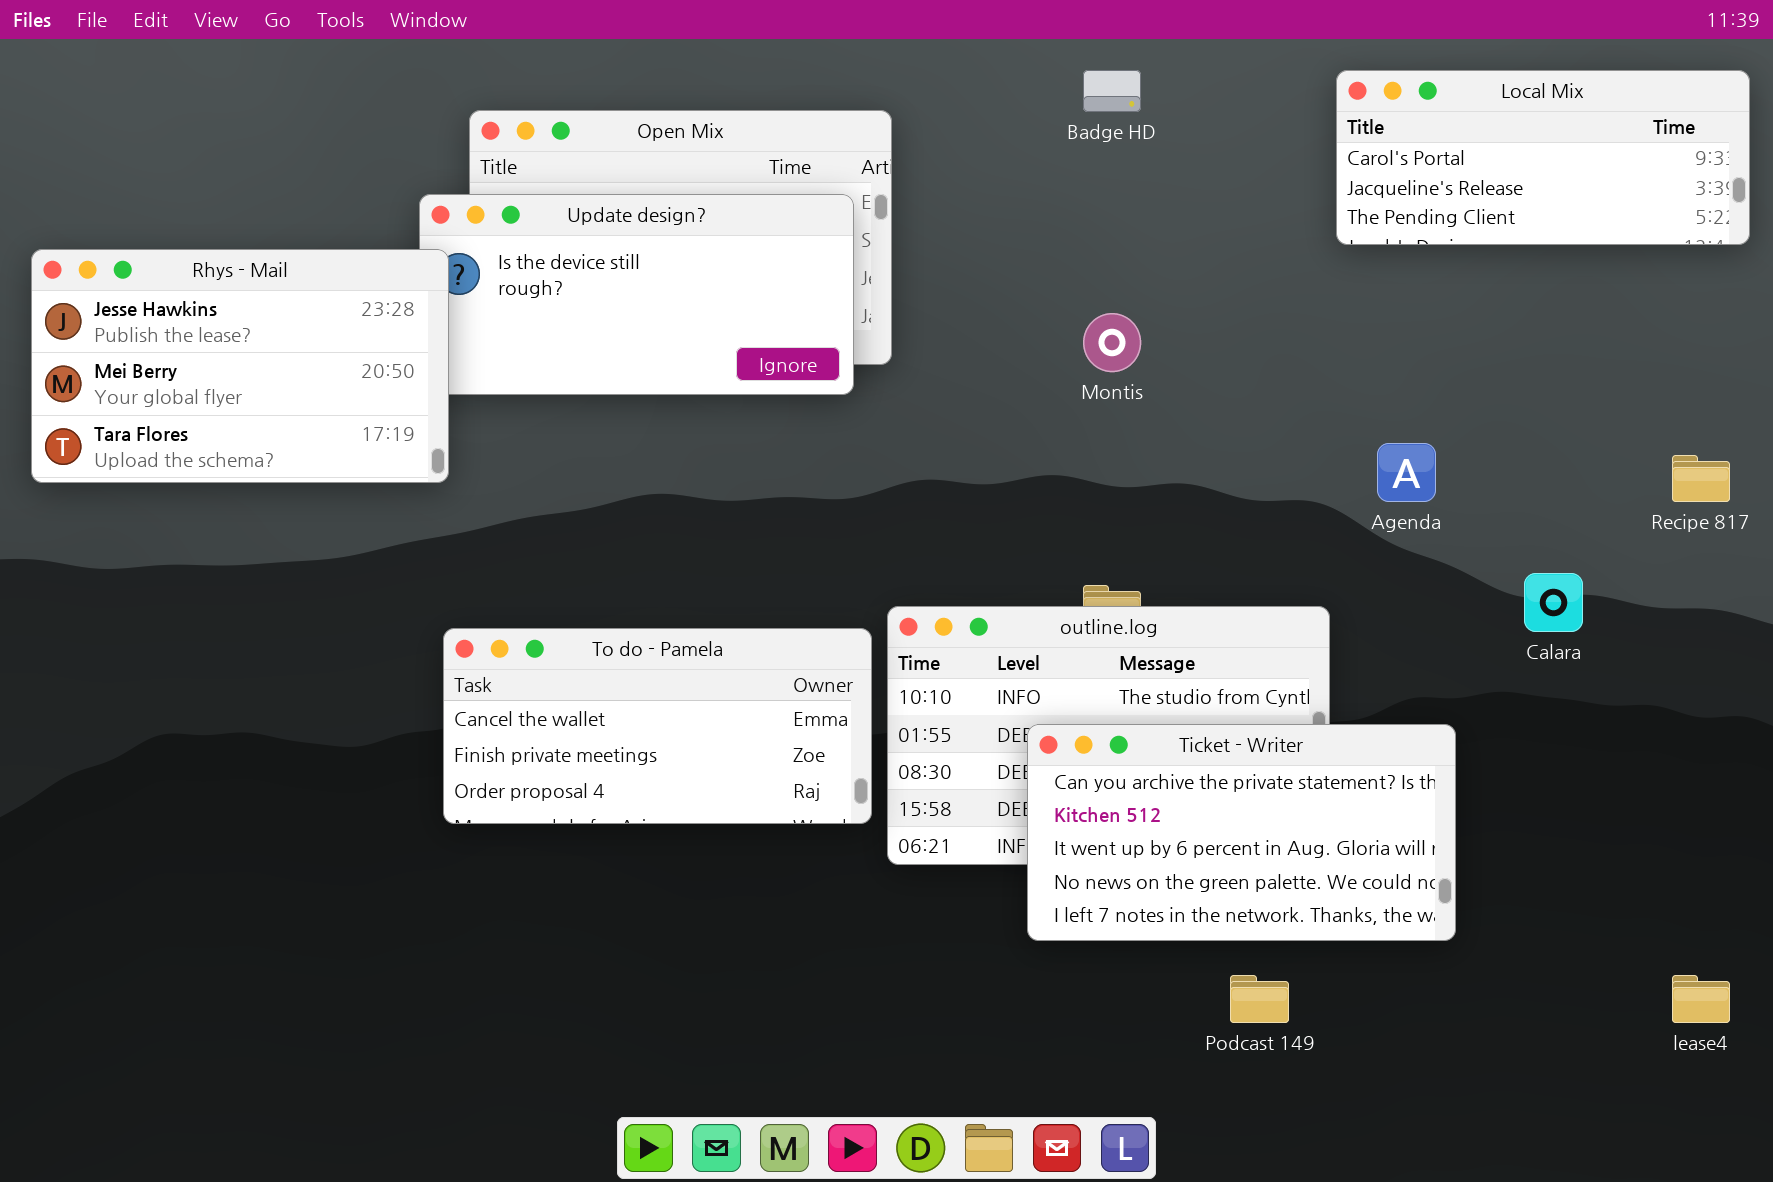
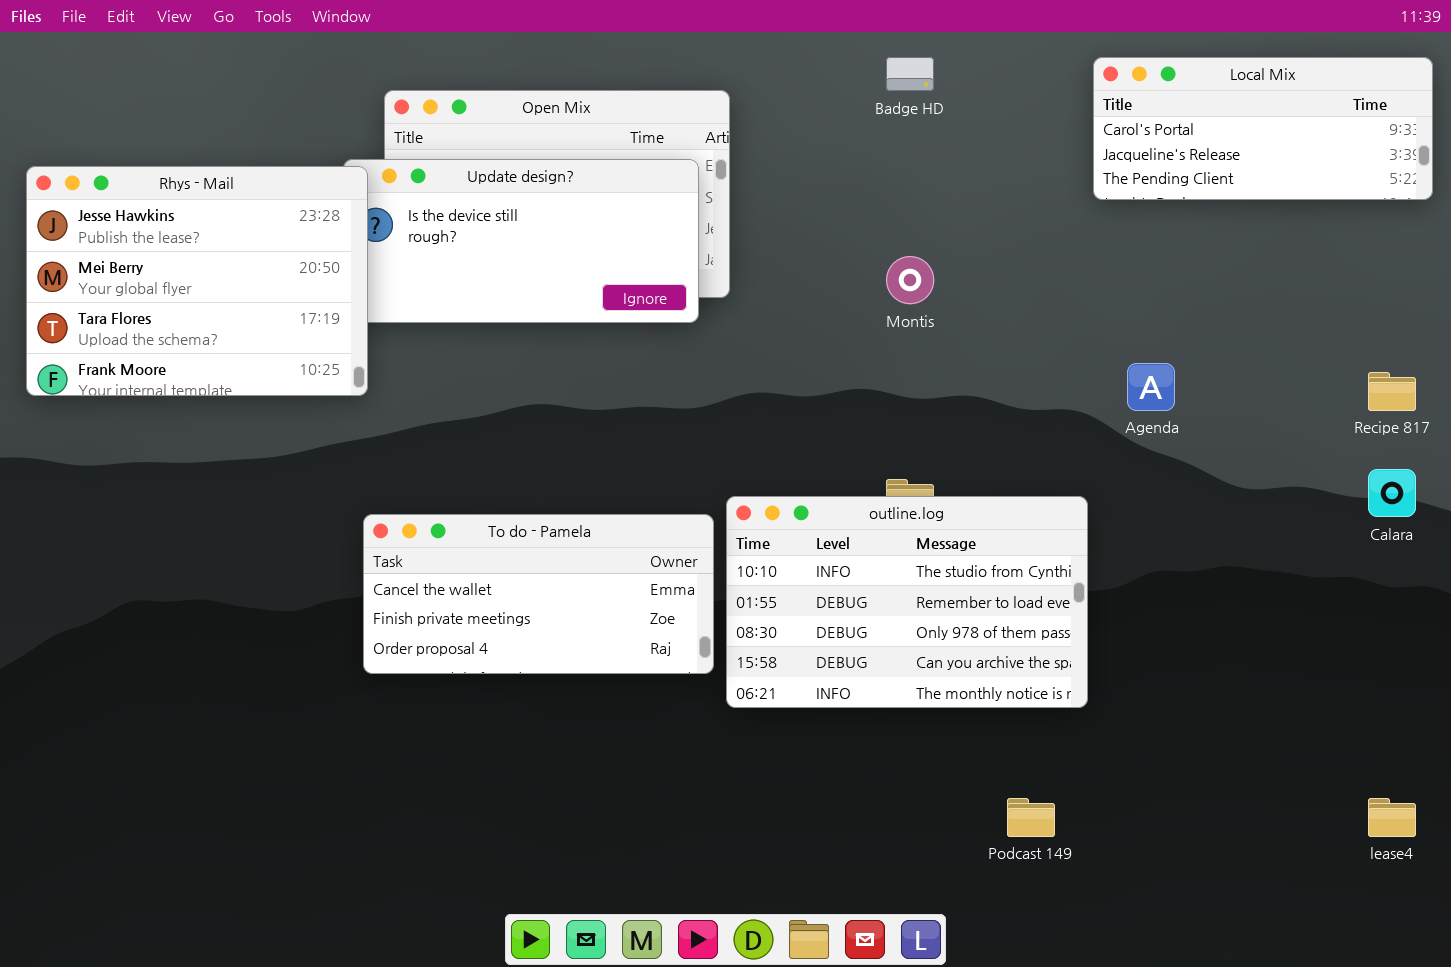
Rhys - Mail: [31,249,449,483] -> [26,166,368,396], resized
Calara: [1524,573,1583,632] -> [1368,469,1416,517], moved
Ticket - Writer: [1027,724,1456,941] -> none, closed

